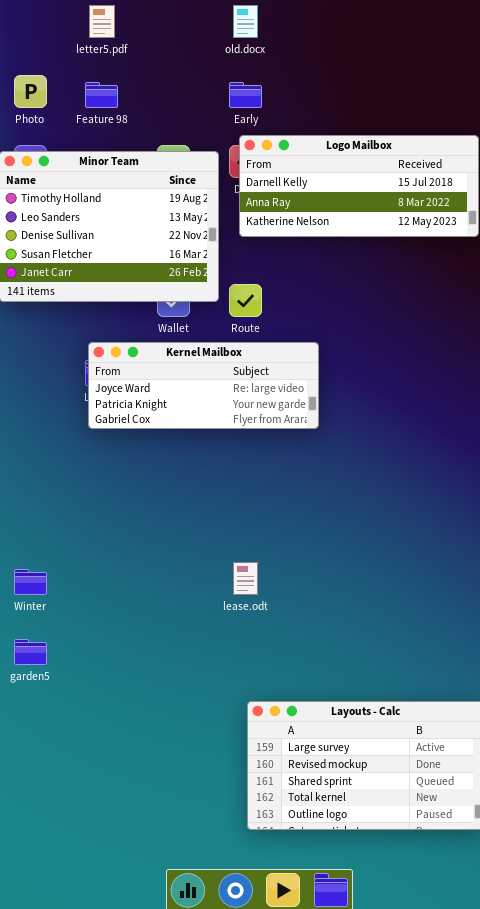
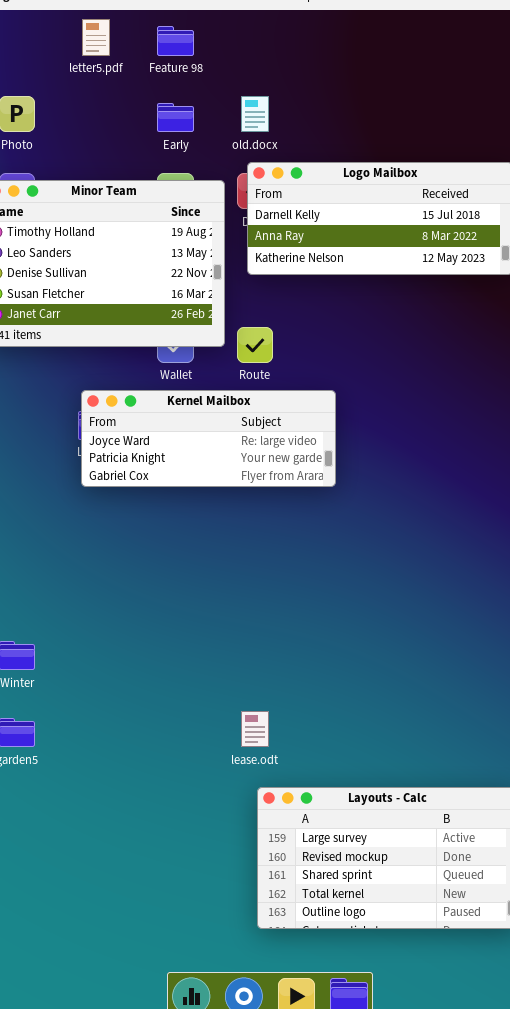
old.docx: [233,5,258,38] -> [241,96,269,132], moved
Feature 98: [85,82,118,108] -> [157,26,194,56], moved
Early: [229,82,262,108] -> [157,103,194,132], moved
lease.odt: [233,562,258,595] -> [241,711,269,747], moved

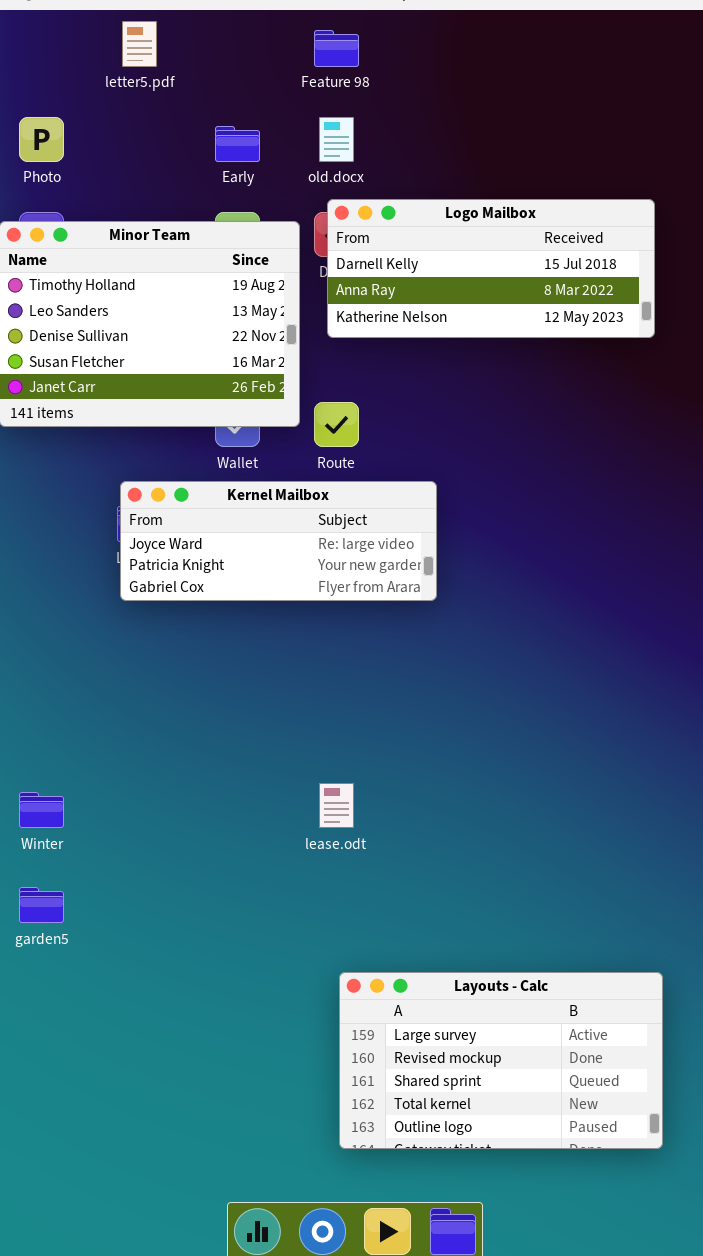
Feature 98: [157,26,194,56] -> [314,30,359,67], moved
lease.odt: [241,711,269,747] -> [319,783,354,828], moved

